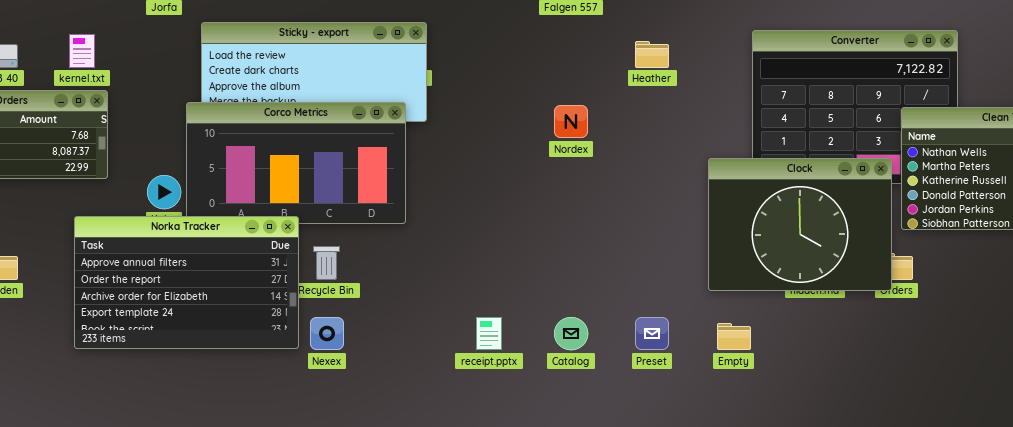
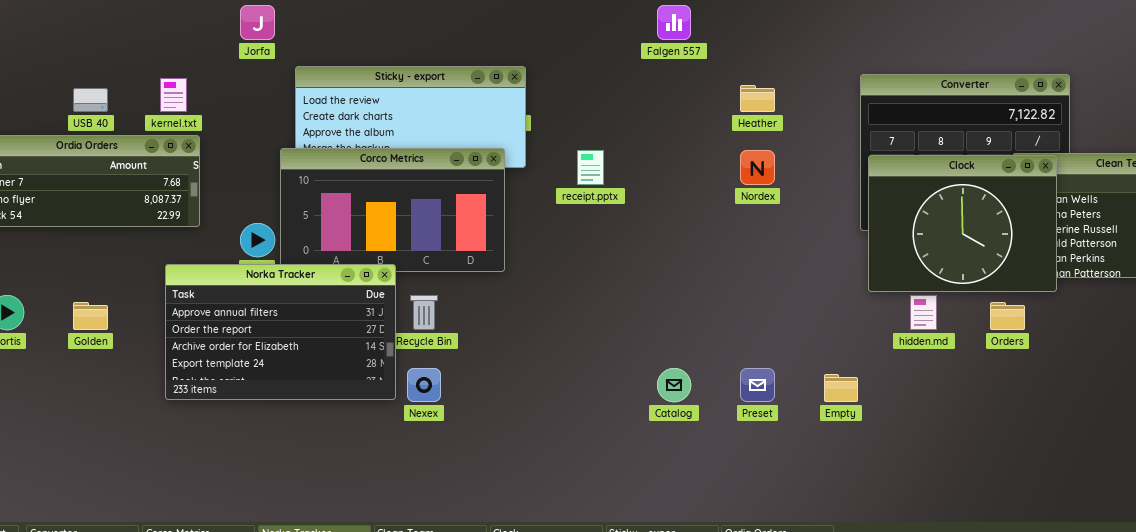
Nordex: [554,105,588,138] -> [740,150,775,185], moved
Clock: [708,158,892,291] -> [868,155,1057,292], moved
receipt.pptx: [476,317,502,350] -> [577,150,604,185], moved

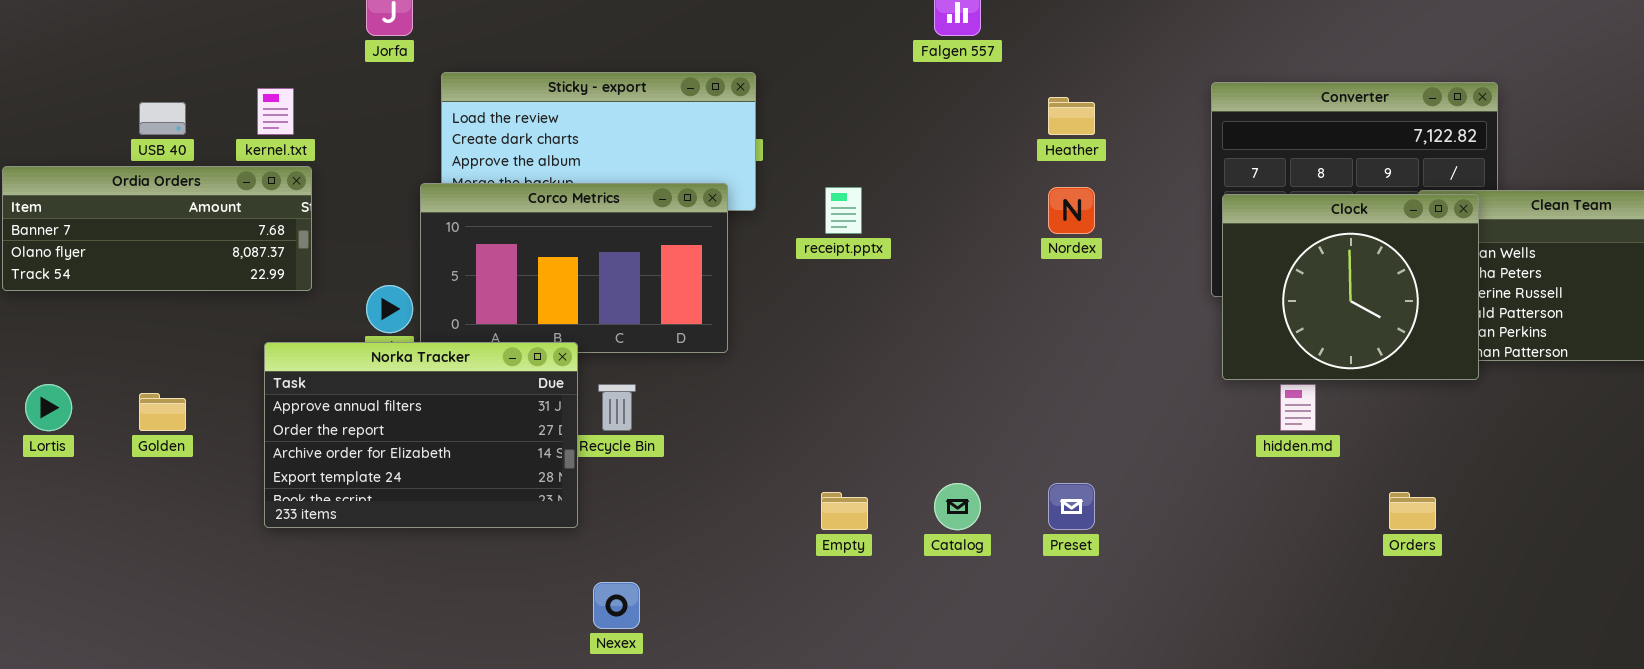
Orders: [990,302,1025,330] -> [1389,492,1436,530], moved
Nexex: [407,368,441,402] -> [593,582,640,629], moved
Empty: [824,374,858,402] -> [821,492,868,530], moved

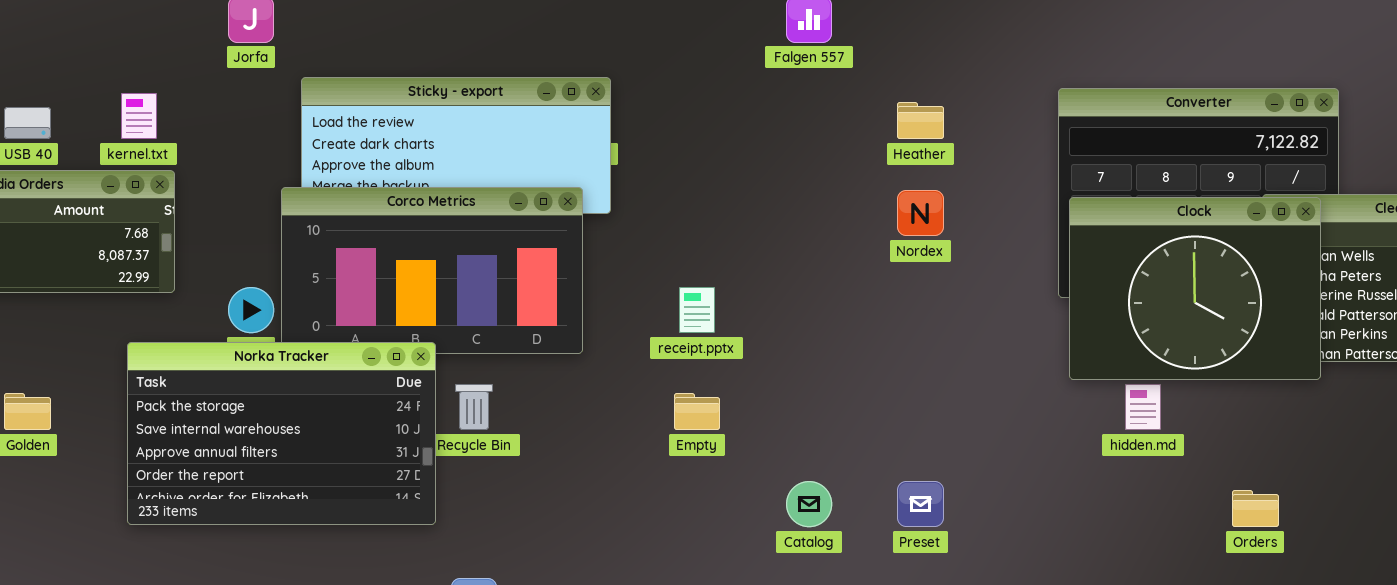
receipt.pptx: [825,187,862,234] -> [679,287,715,333], moved
Norka Tracker: [264,342,578,528] -> [127,342,436,525], scrolled up 2 rows
Empty: [821,492,868,530] -> [674,393,720,430], moved

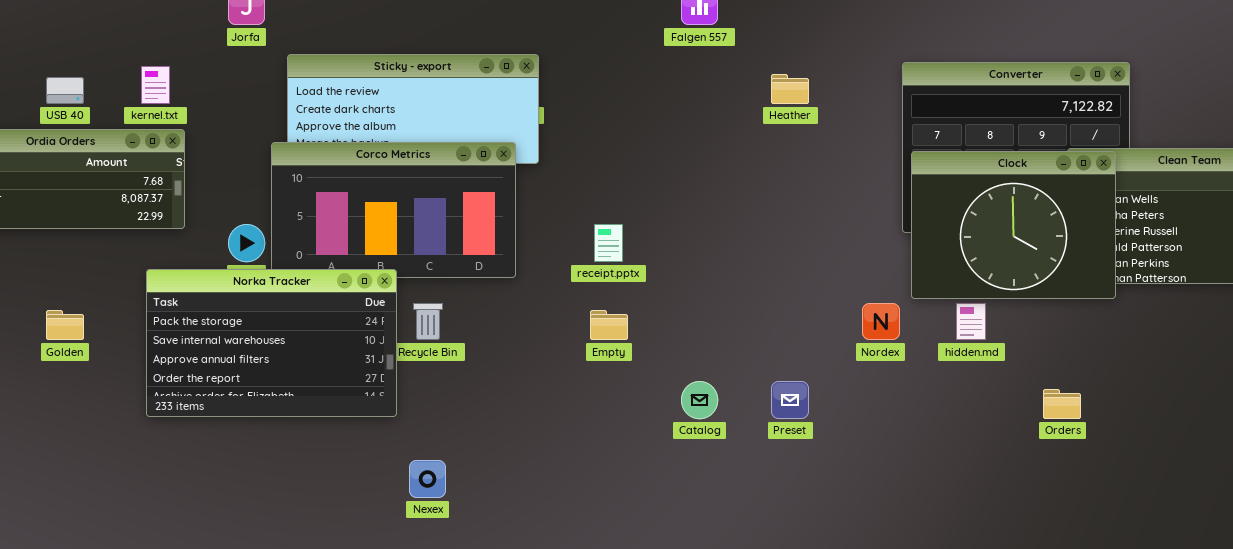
Nordex: [897,190,944,236] -> [862,303,900,340], moved

